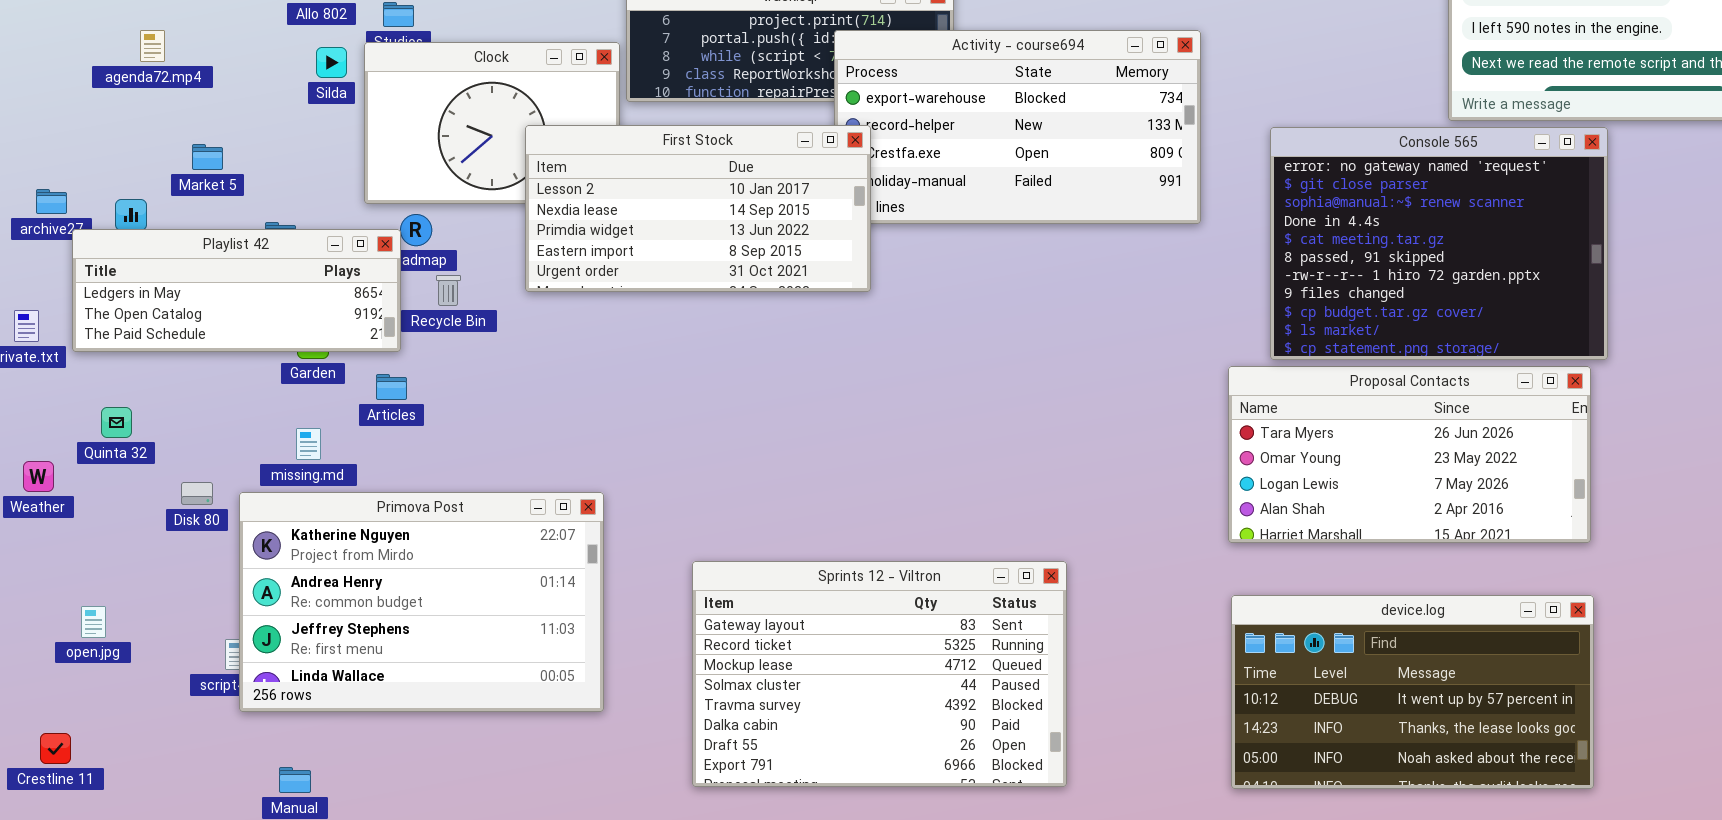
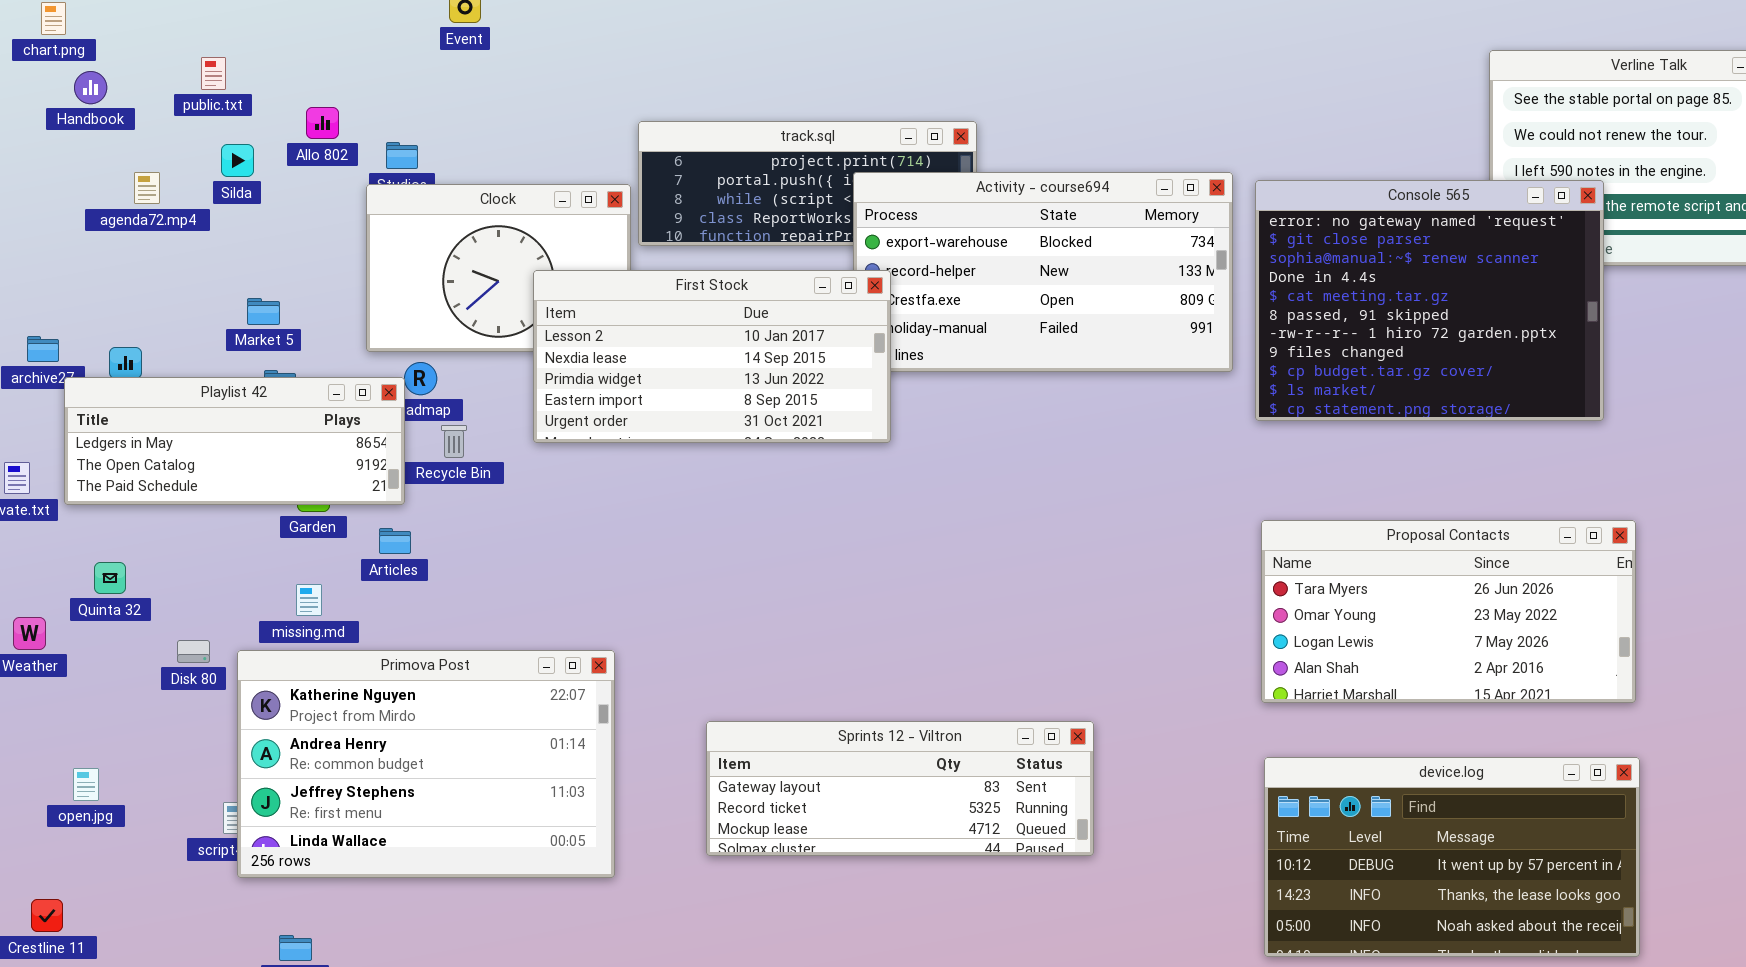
Silda: [316,47,347,78] -> [221,144,254,177], moved
Console 565: [1270,127,1608,360] -> [1255,180,1604,421], moved
Market 5: [192,144,223,170] -> [247,298,280,325], moved
Sprints 12 - Viltron: [692,561,1067,787] -> [706,721,1094,856], resized

